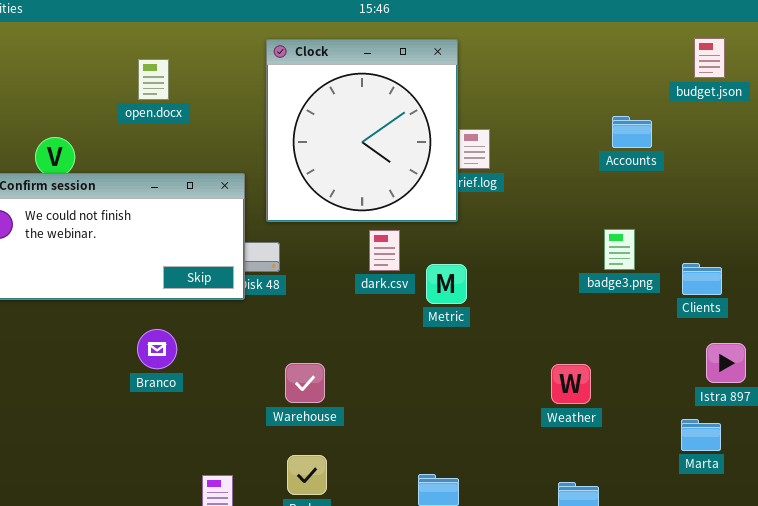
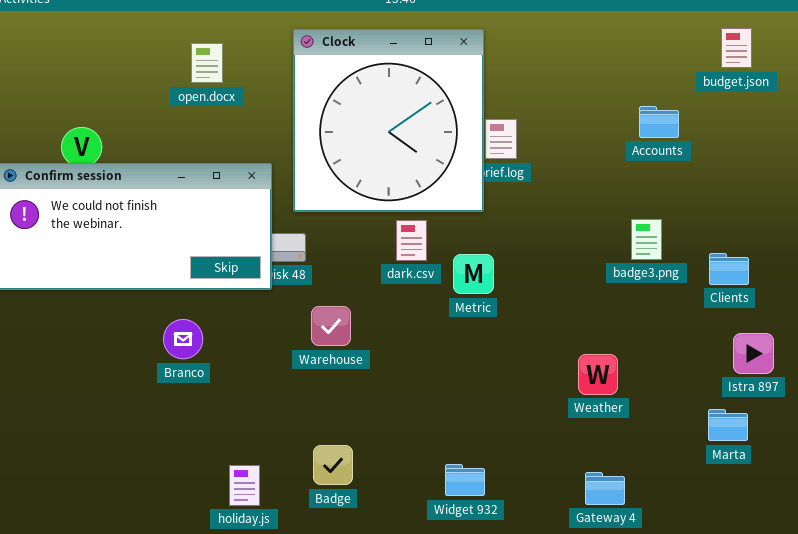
open.docx: [138,59,169,100] -> [191,43,223,83], moved
Warehouse: [285,363,325,403] -> [311,306,351,346], moved

